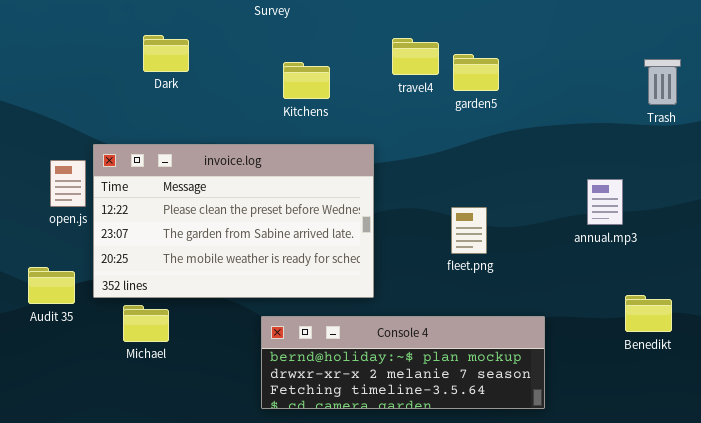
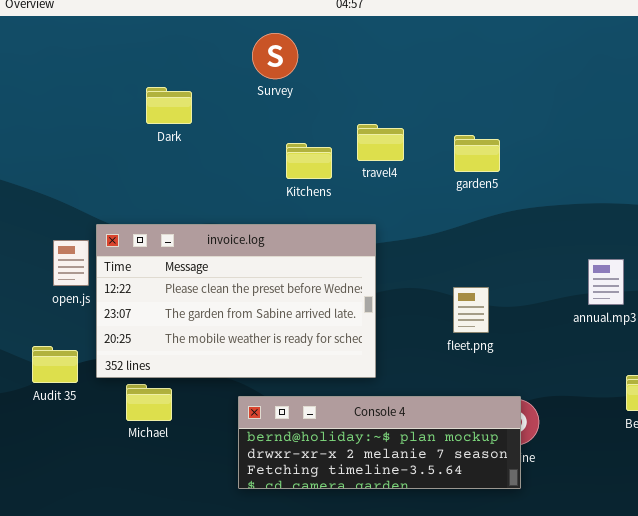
Dark: [143,35,189,72] -> [146,87,192,124], moved
travel4: [392,38,439,75] -> [357,124,404,161], moved
Console 4: [261,316,545,409] -> [238,396,521,489], moved

